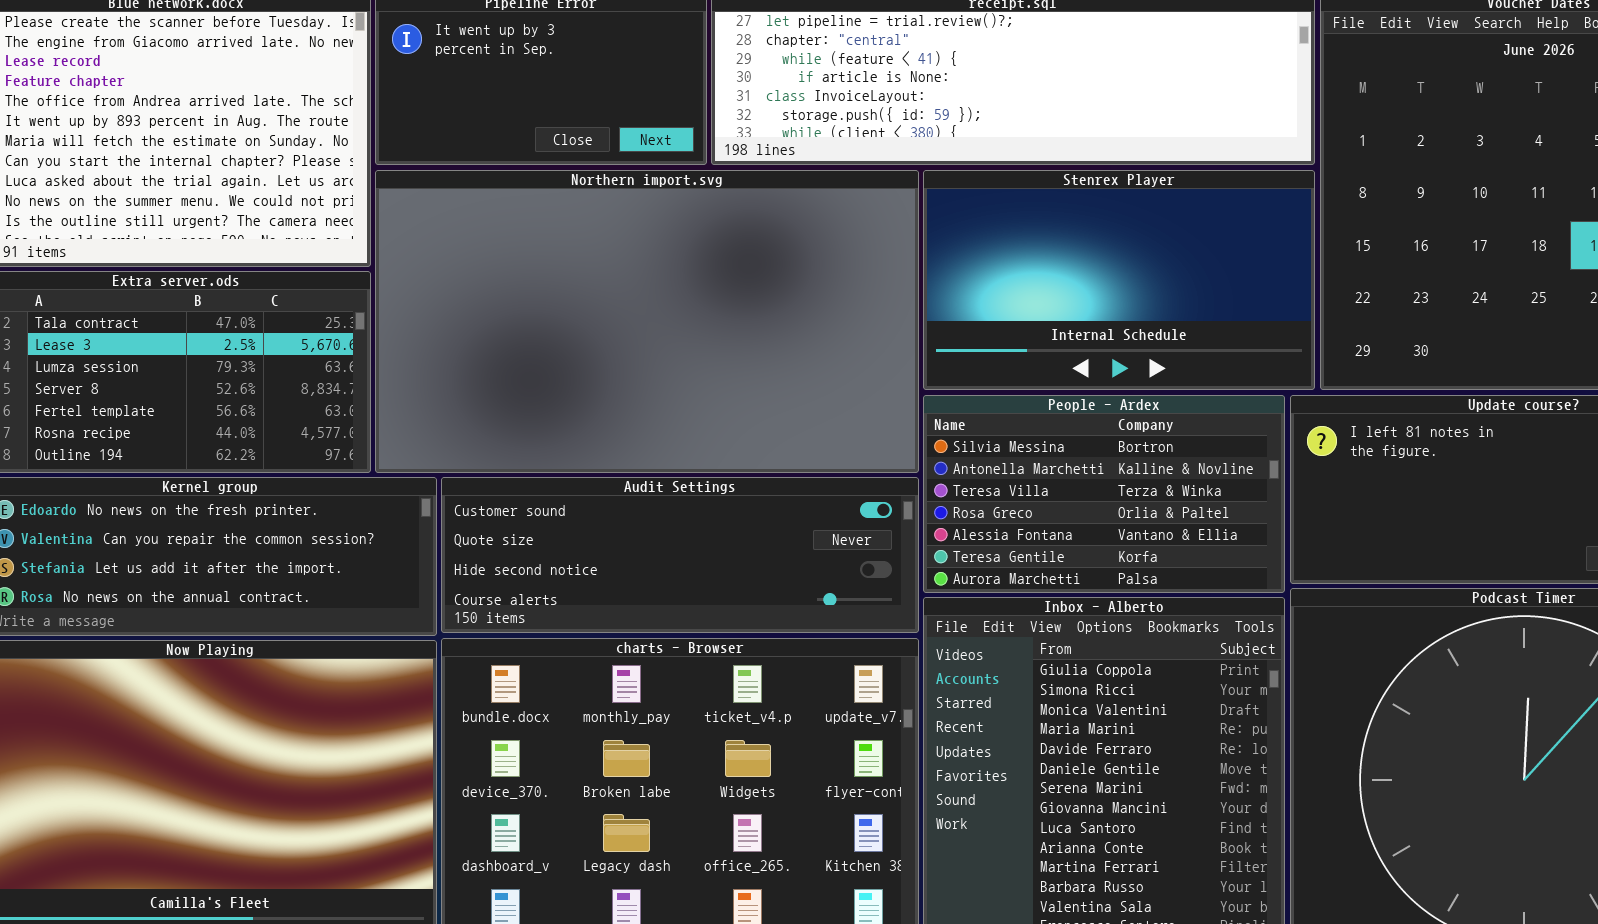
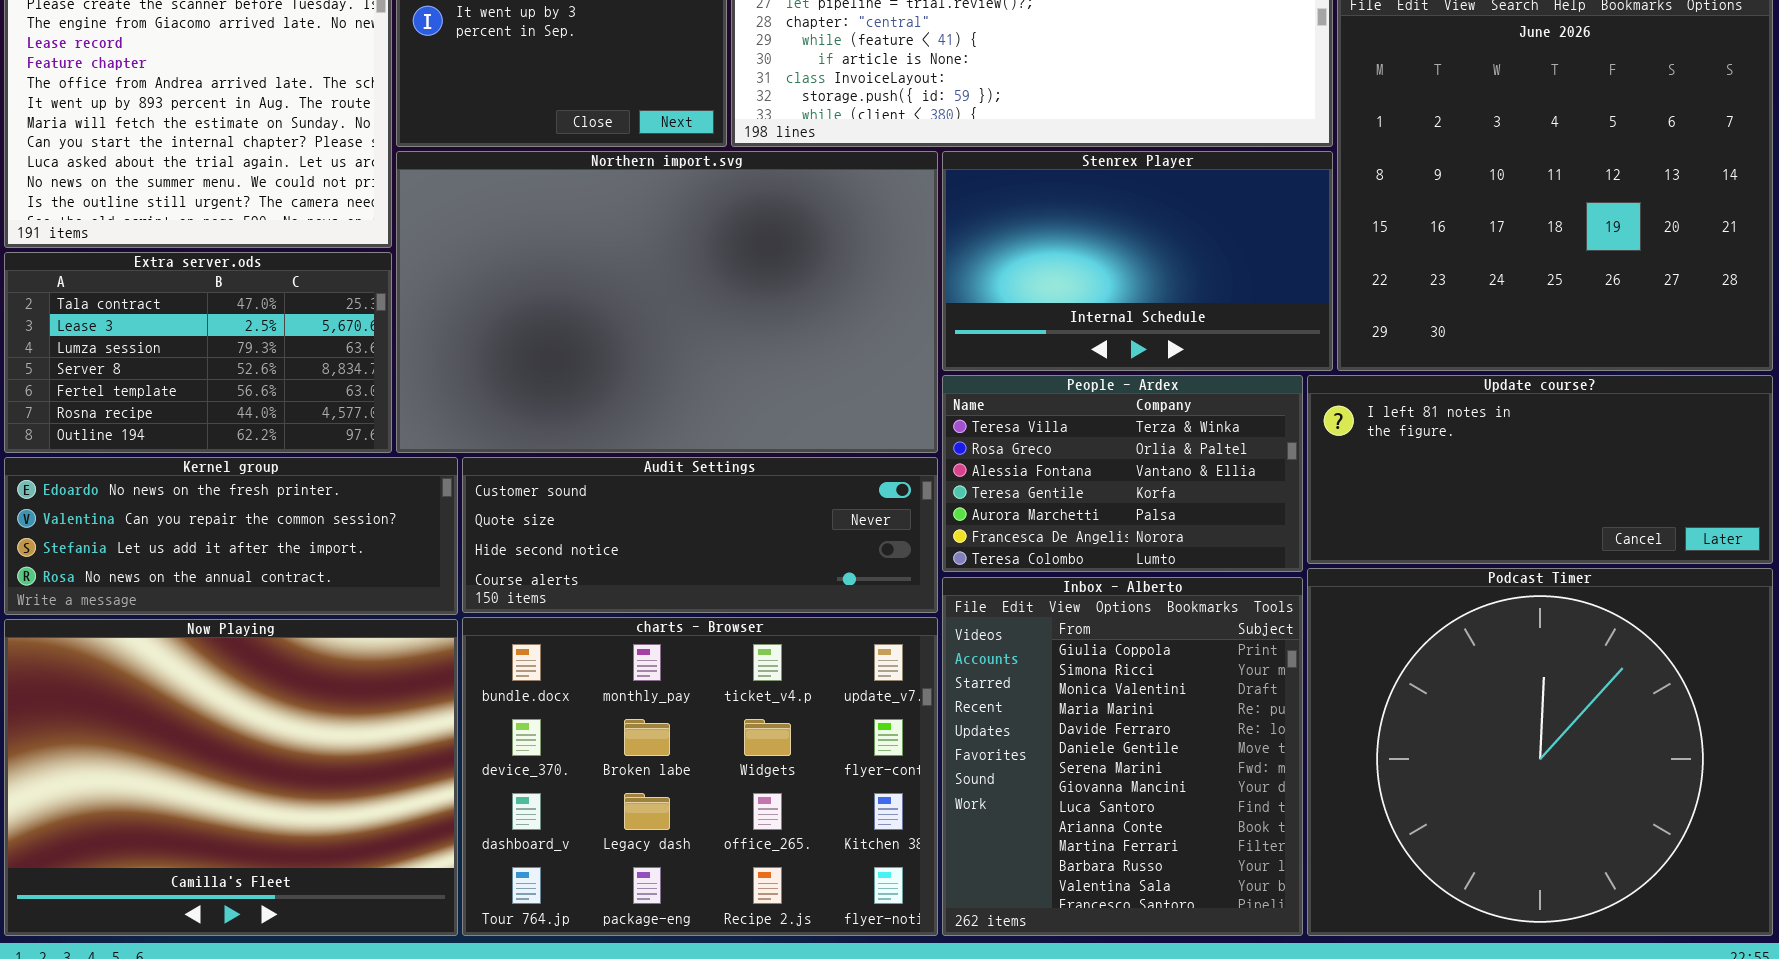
People - Ardex: [923,395,1285,593] -> [942,375,1303,572], scrolled down 2 rows

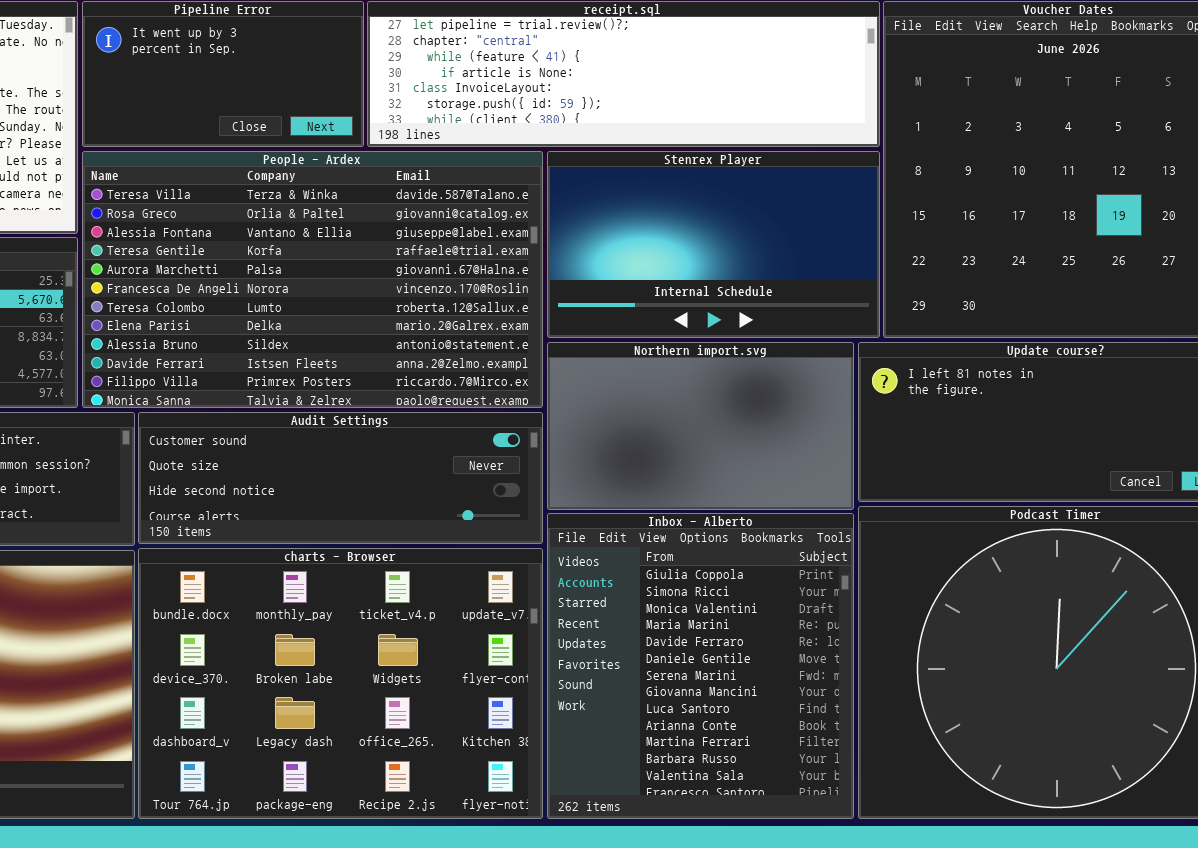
Northern import.svg: [396,151,938,453] -> [547,342,854,510], moved, resized
People - Ardex: [942,375,1303,572] -> [82,151,543,408], moved, resized

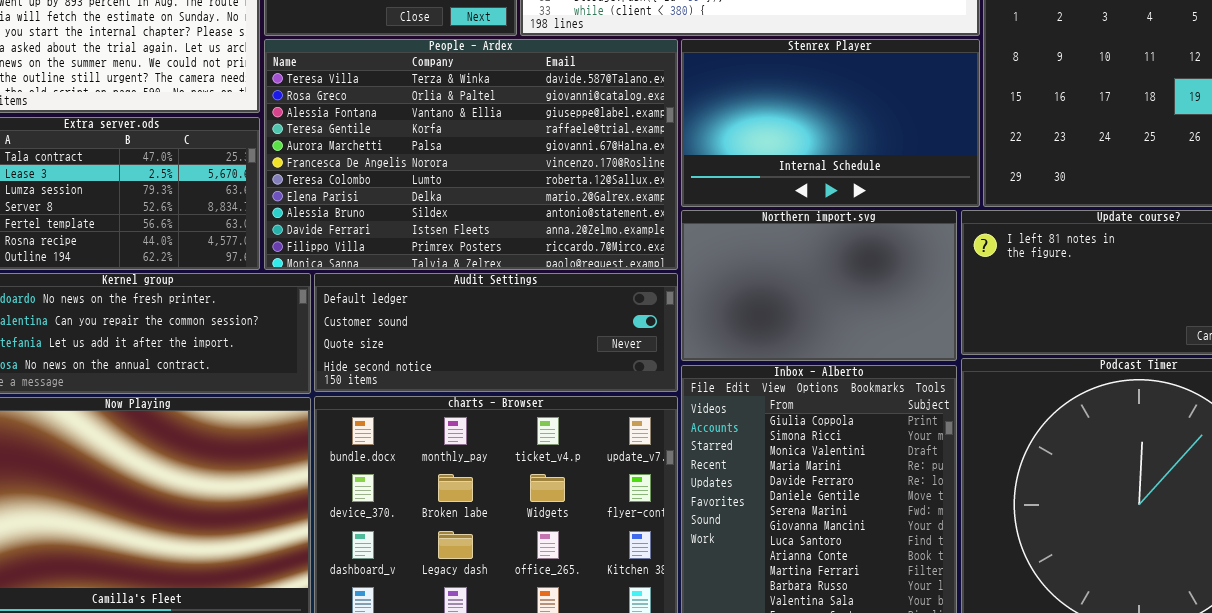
Audit Settings: [138,412,543,544] -> [314,273,678,392], scrolled up 1 row

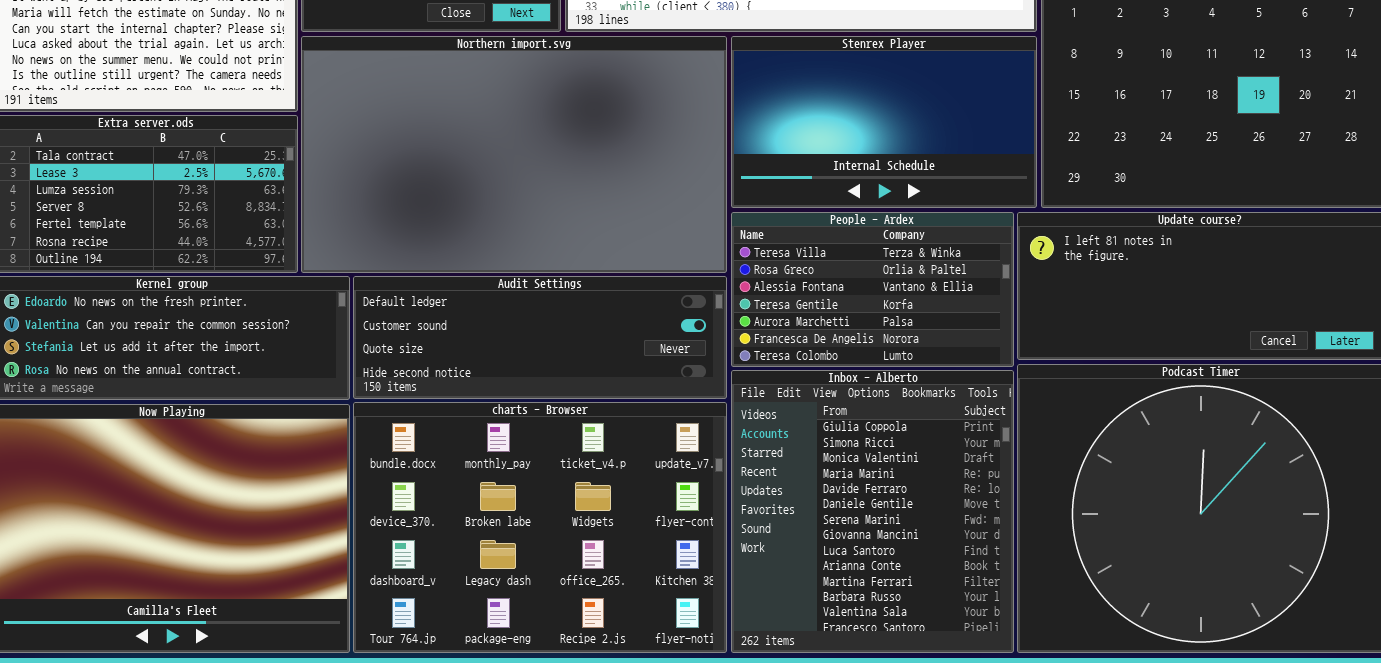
People - Ardex: [264,39,678,270] -> [731,212,1014,367], moved, resized
Northern import.svg: [681,210,957,361] -> [301,36,727,273], moved, resized

